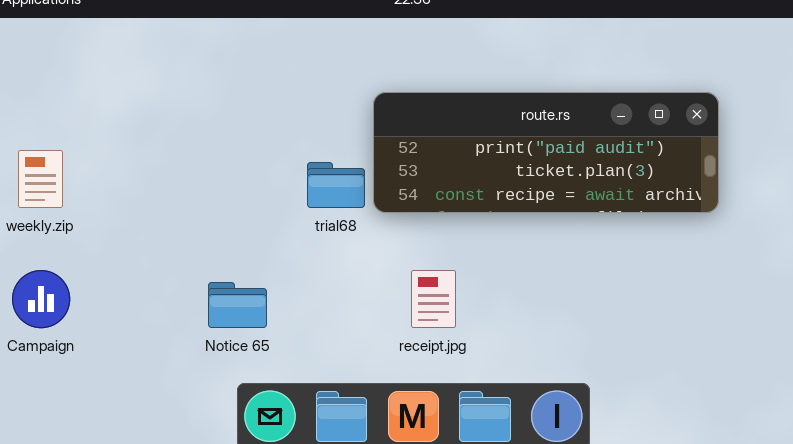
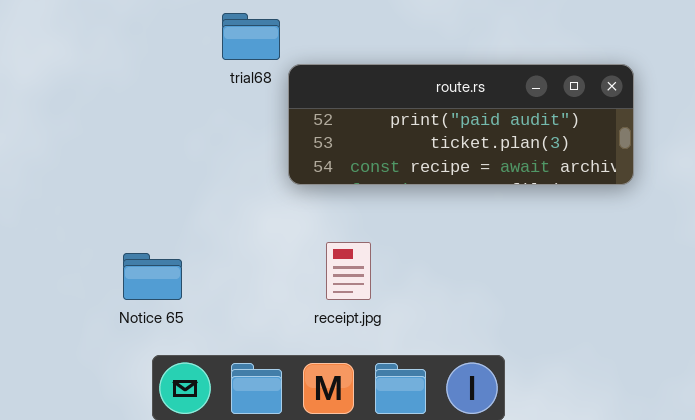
trial68: [307,162,365,208] -> [222,13,280,60], moved

